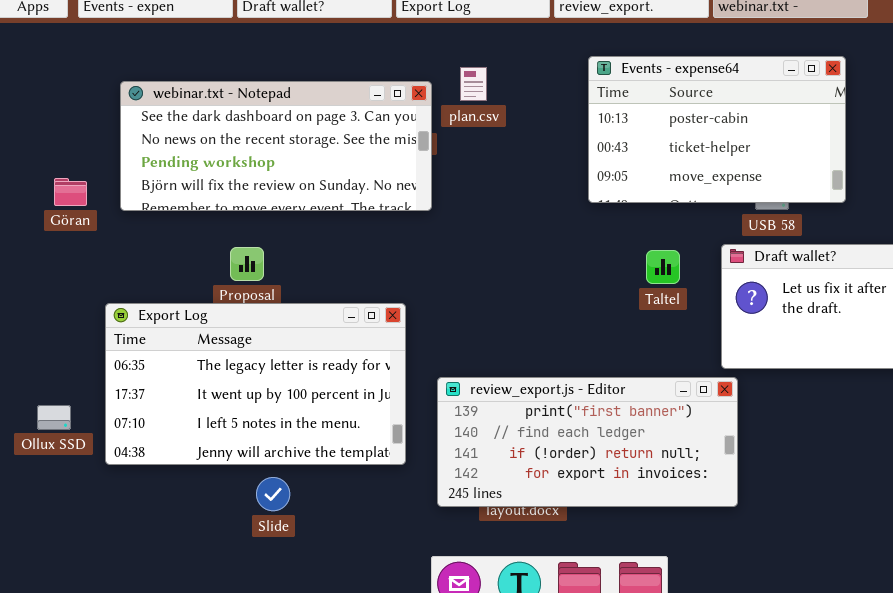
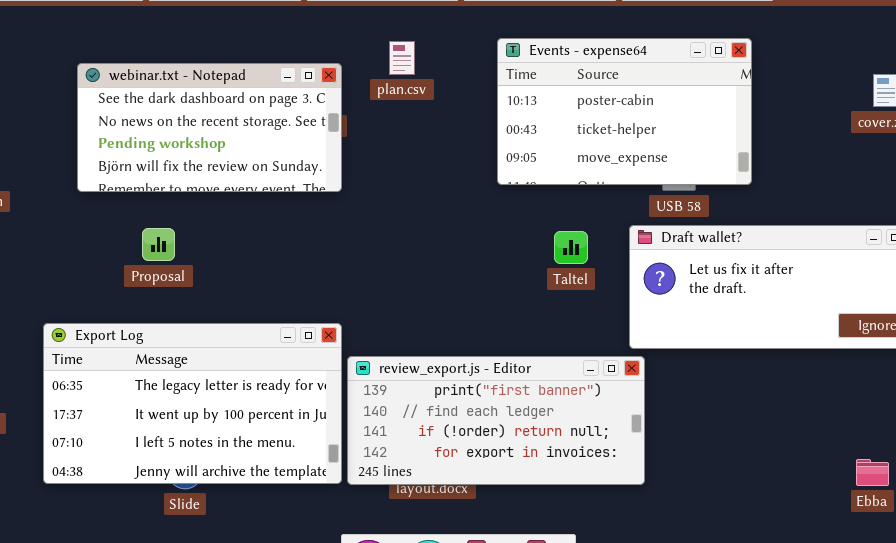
plan.csv: [460,67,487,101] -> [389,41,415,75], moved
webinar.txt - Notepad: [120,81,432,211] -> [77,63,342,192], resized
Export Log: [105,303,406,465] -> [43,323,342,484], moved

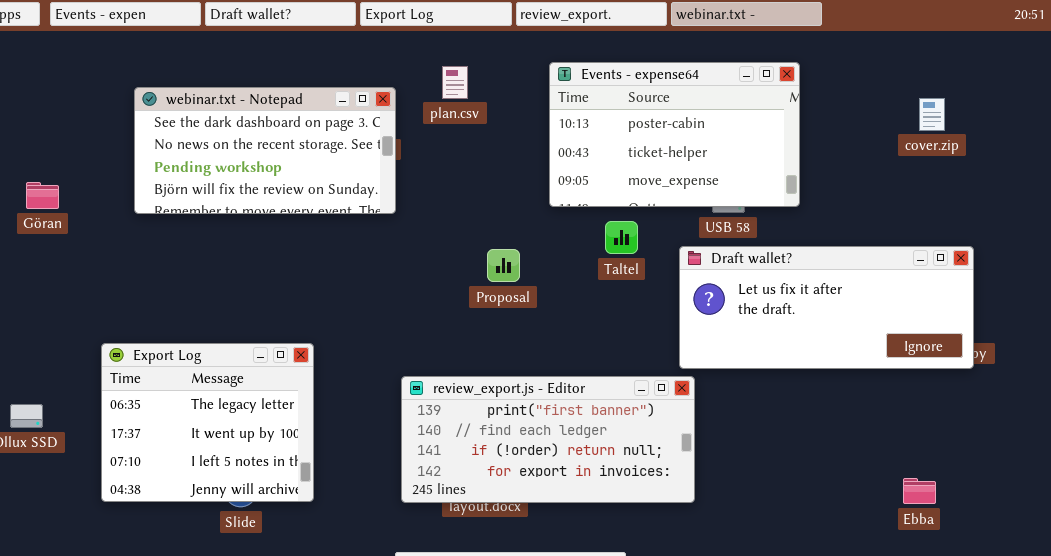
Proposal: [142,228,175,261] -> [487,249,520,282], moved
Taltel: [554,231,588,264] -> [605,221,638,254], moved
Export Log: [43,323,342,484] -> [101,343,314,502], resized

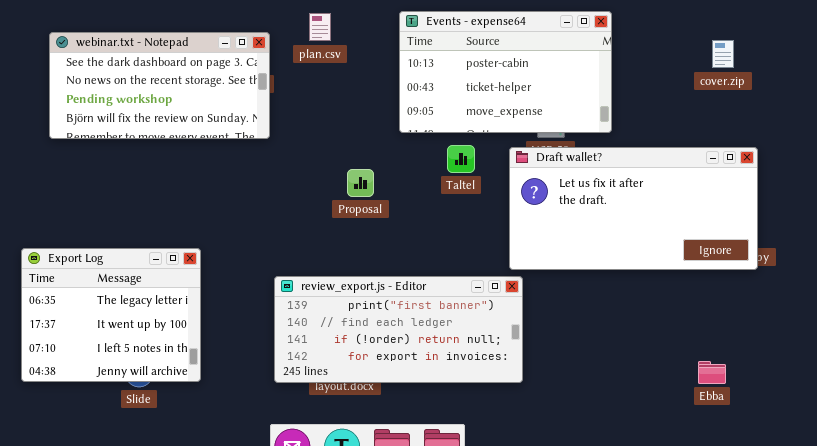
Draft wallet?: [679,246,974,369] -> [509,147,758,270], resized

